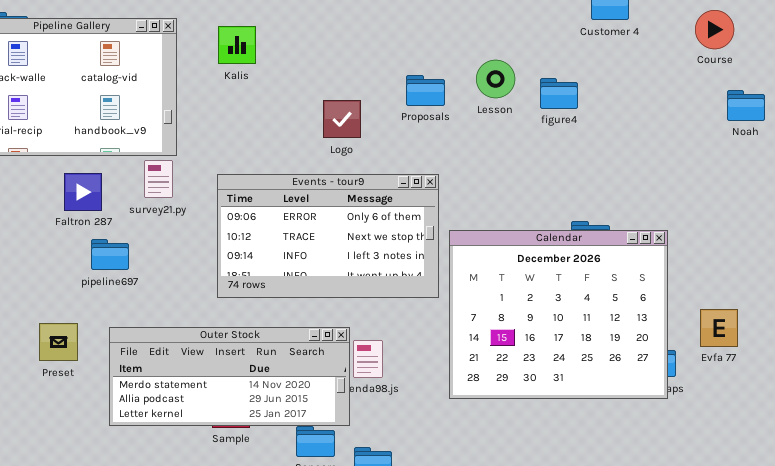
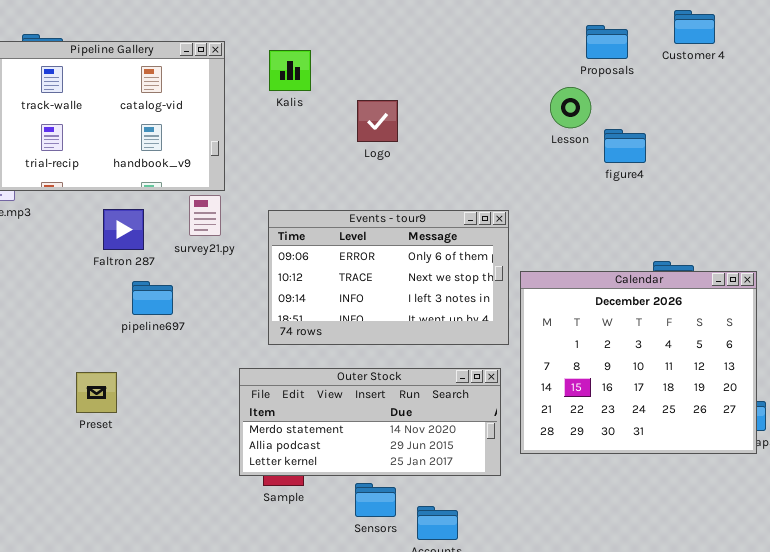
Proposals: [406,75,445,106] -> [586,25,628,59], moved
figure4: [540,78,578,109] -> [604,129,646,163], moved
Logo: [323,100,361,138] -> [357,100,398,142], moved
Outer Stock: [109,327,350,426] -> [239,368,501,476], moved

